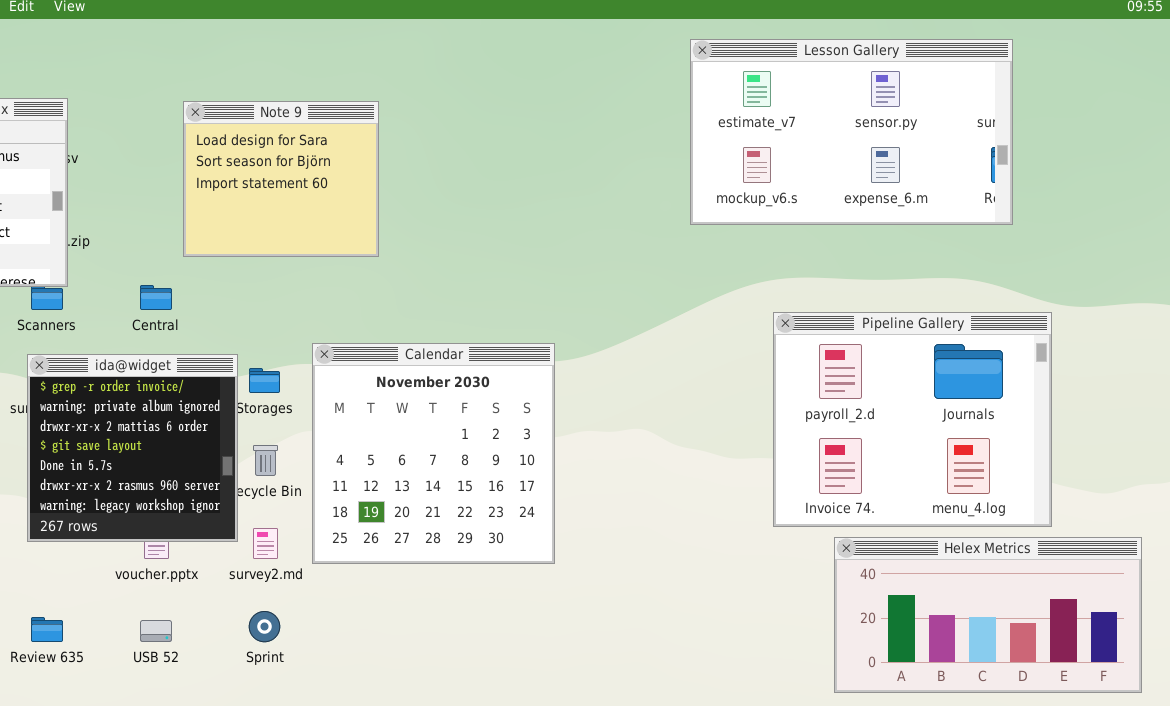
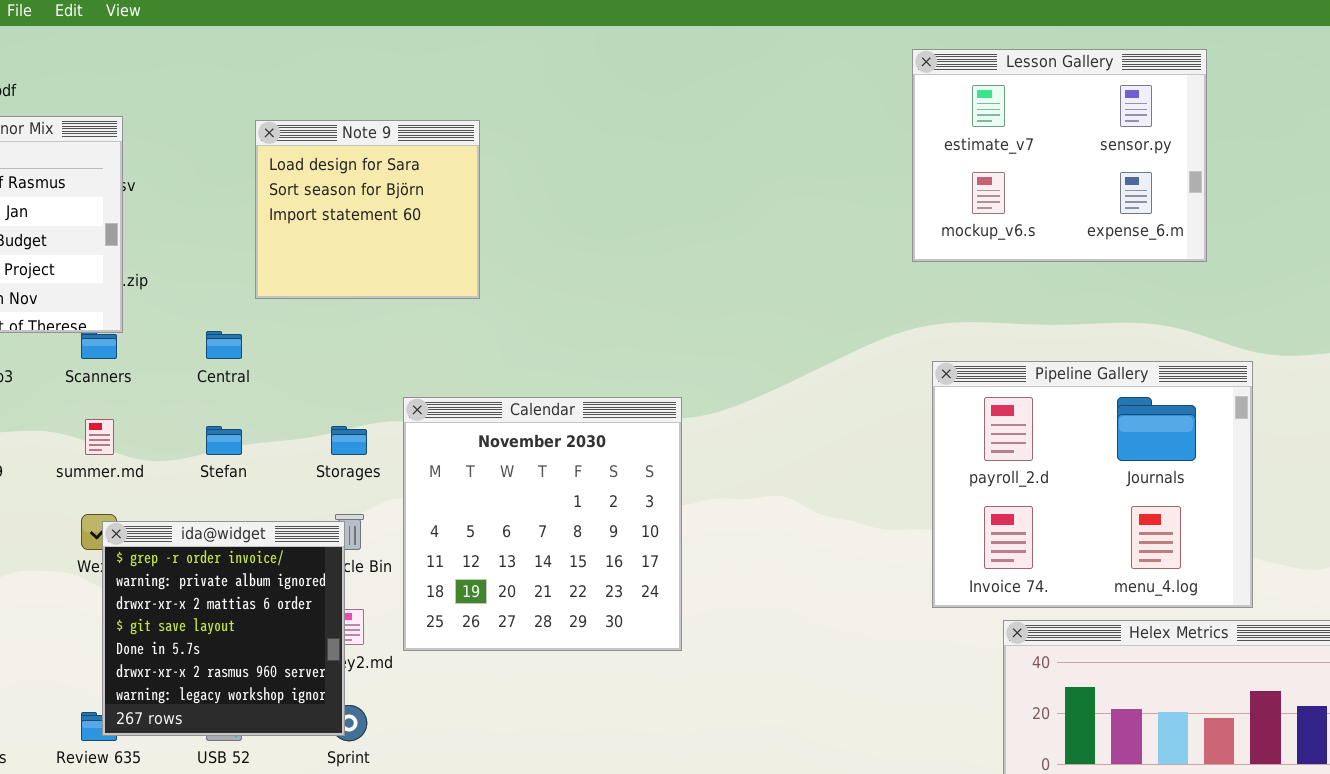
Lesson Gallery: [690,39,1013,225] -> [912,49,1207,262], resized
ida@widget: [27,354,238,542] -> [102,521,345,736], moved

